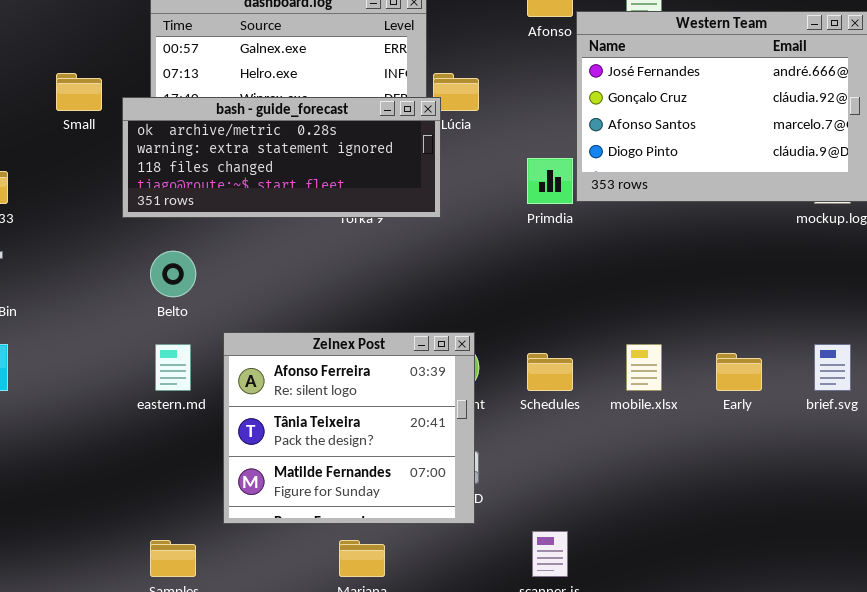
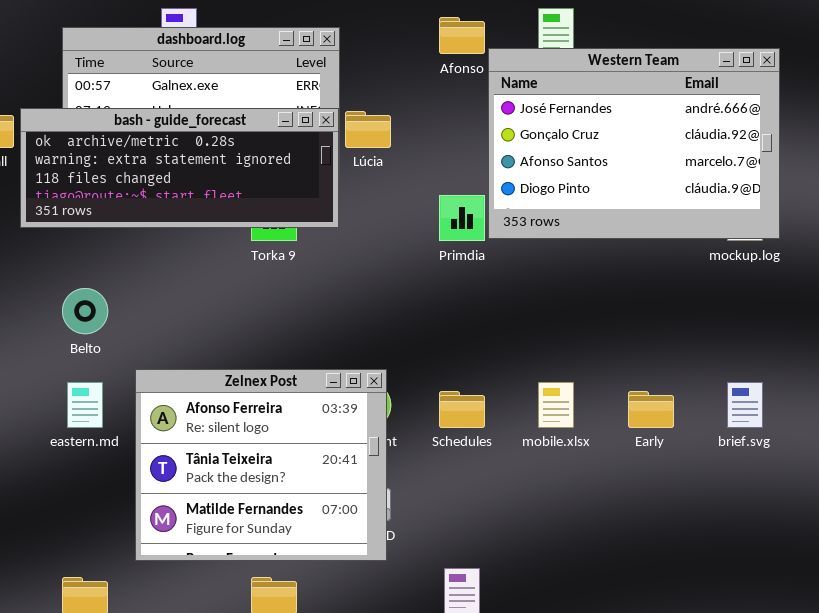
bash - guide_forecast: [122,97,441,218] -> [20,108,339,228], moved

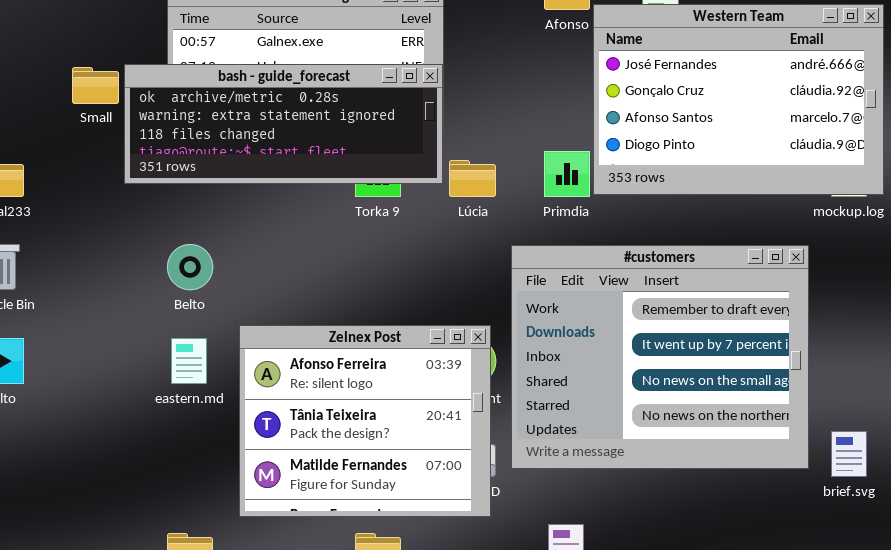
Lúcia: [345,111,391,148] -> [449,160,496,197], moved
#customers: none -> [511,245,809,469], opened
brief.svg: [727,382,763,428] -> [831,431,867,477], moved

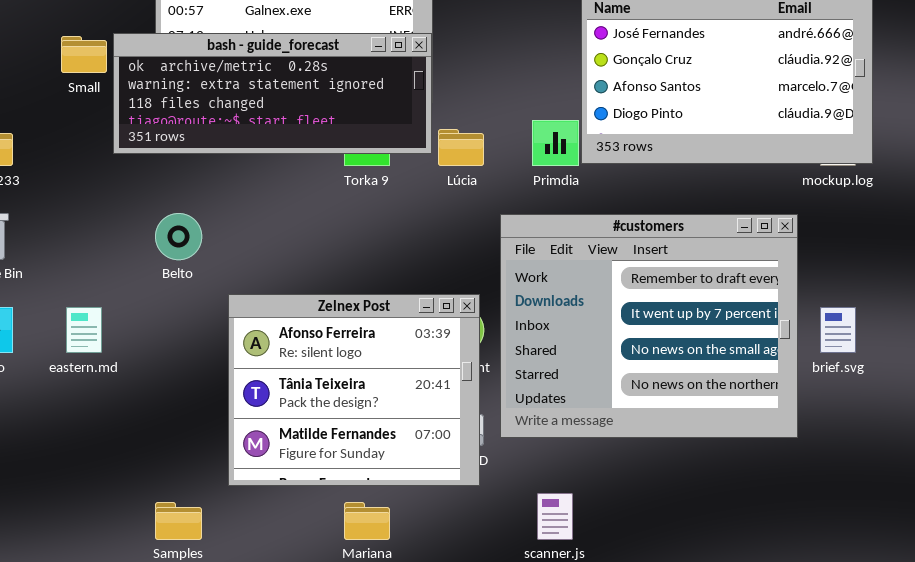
eastern.md: [171,338,207,384] -> [66,307,102,353], moved
brief.svg: [831,431,867,477] -> [820,307,856,353], moved

